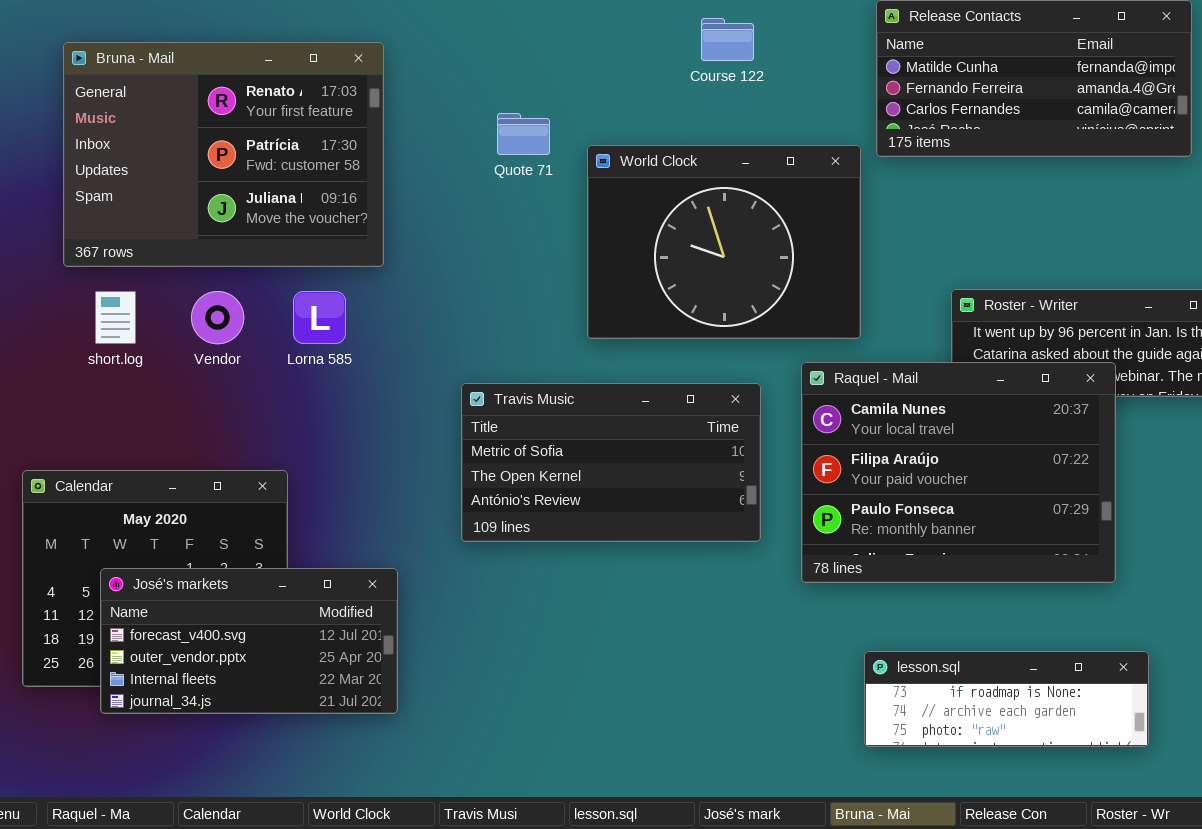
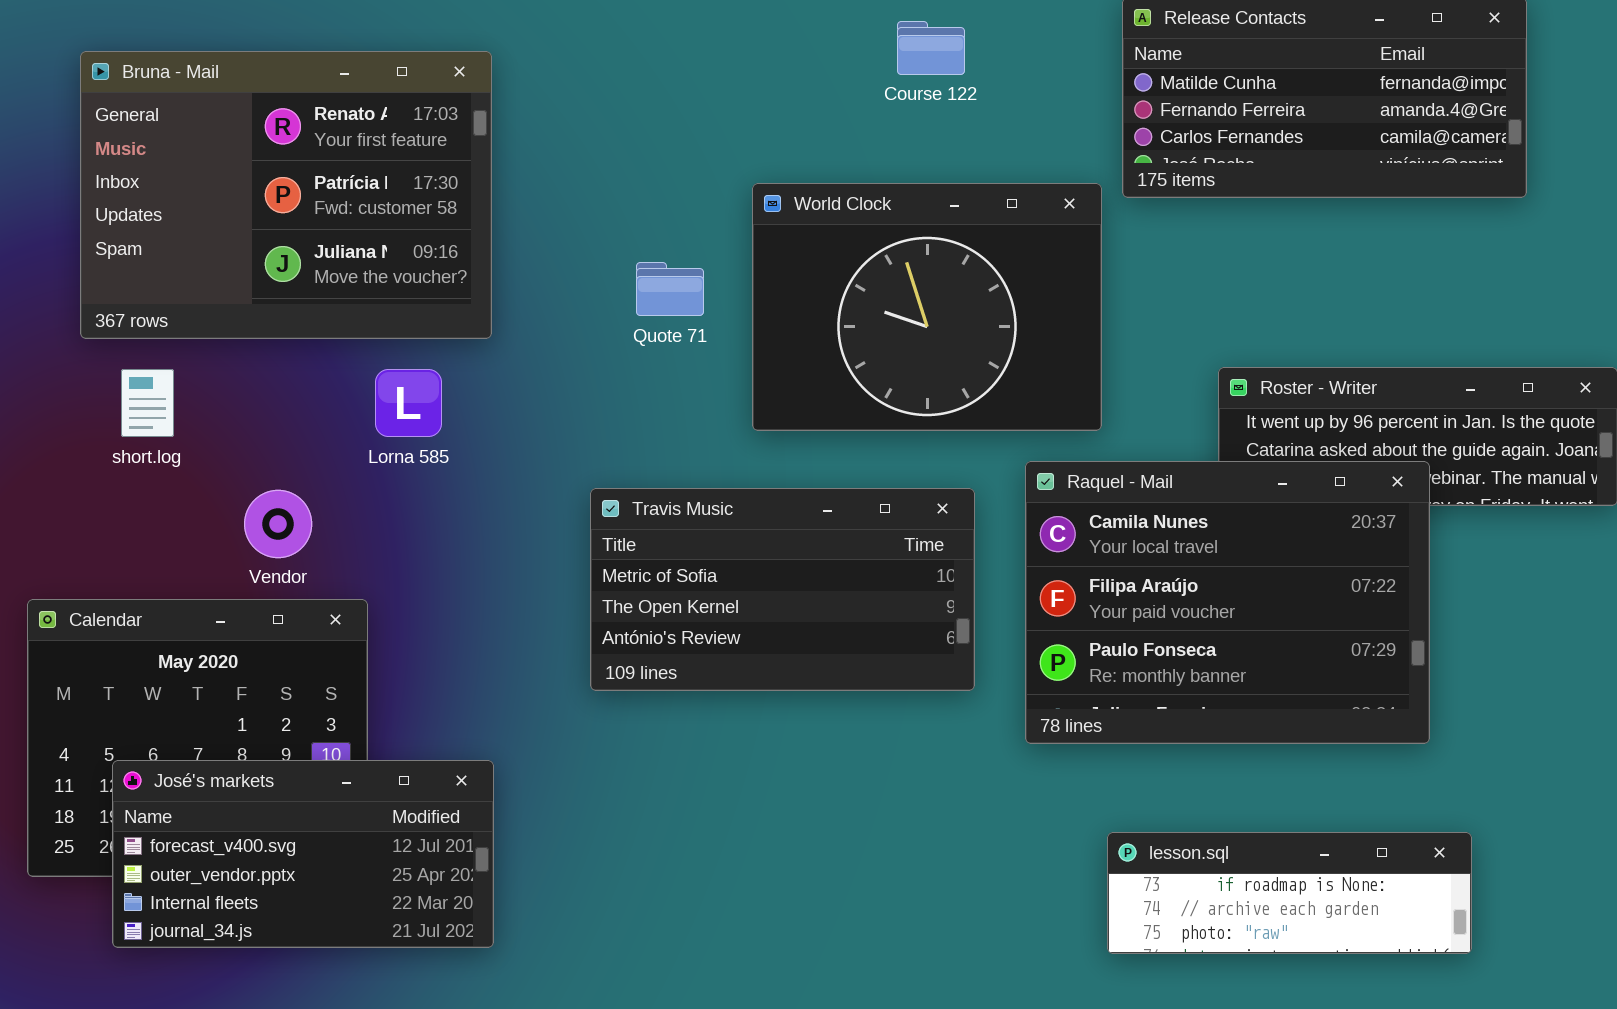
Quote 71: [497,113,550,155] -> [636,262,704,316], moved
Vendor: [191,291,244,344] -> [244,490,312,558], moved
José's markets: [100,568,398,714] -> [112,760,494,948], moved

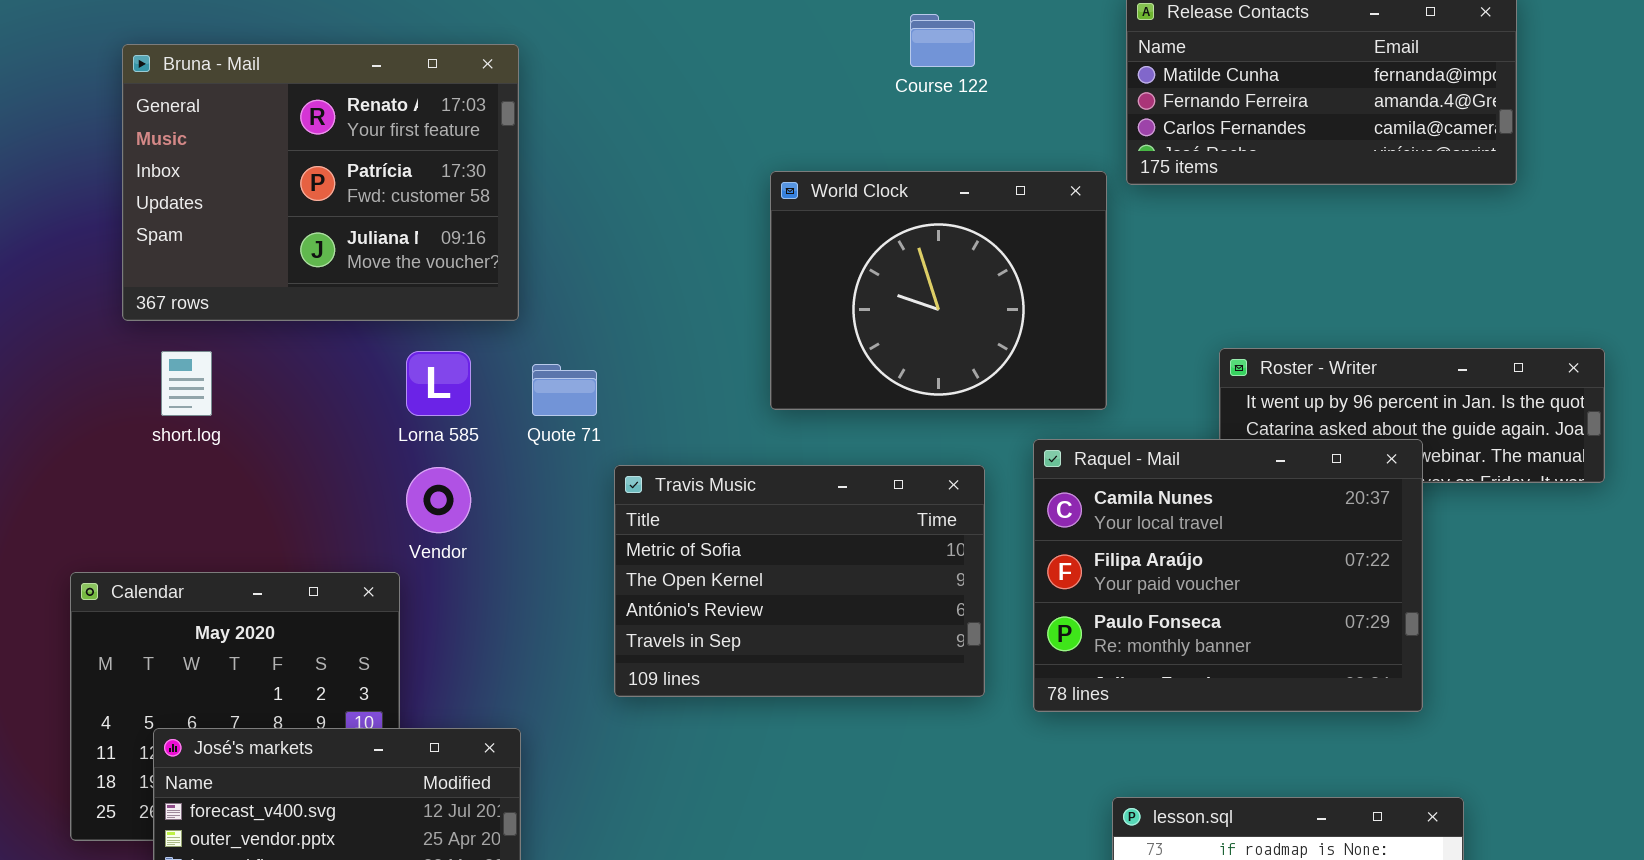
Quote 71: [636,262,704,316] -> [532,364,597,416], moved
Travis Music: [590,488,975,691] -> [614,465,985,697], resized
Vendor: [244,490,312,558] -> [406,467,471,533], moved

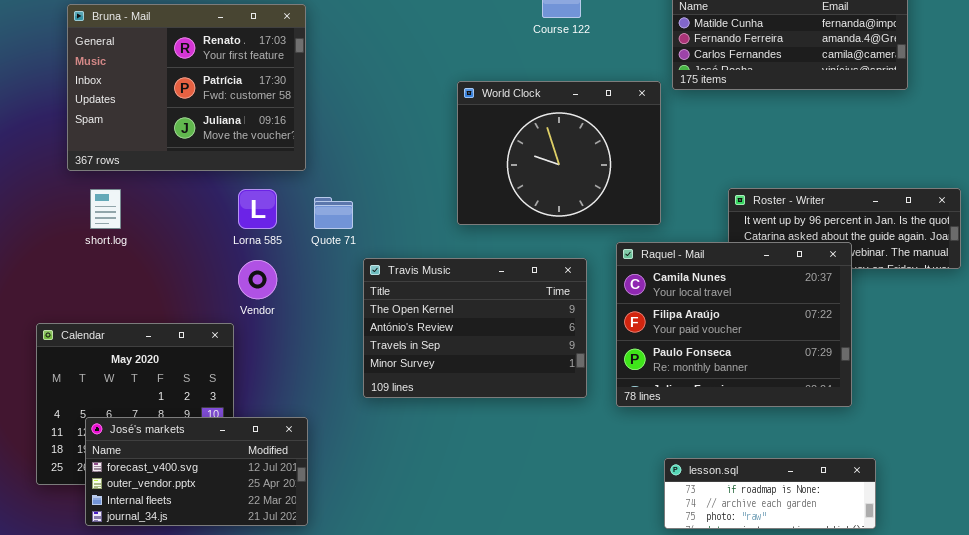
Travis Music: [614,465,985,697] -> [363,258,587,398], scrolled down 1 row

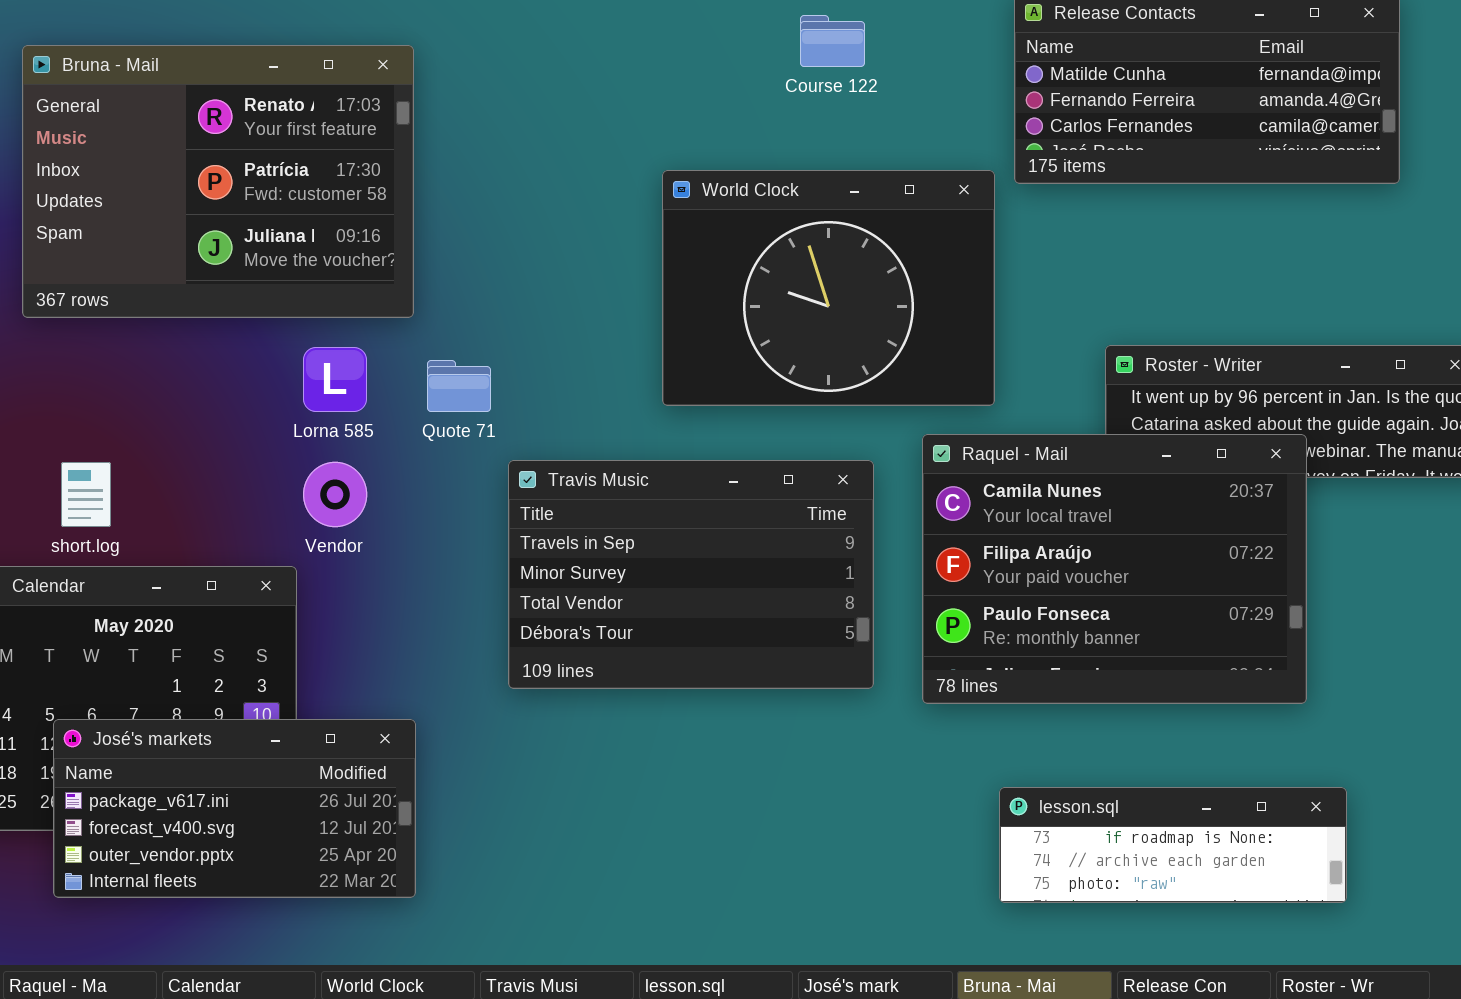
short.log: [90,189,121,229] -> [61,462,111,527], moved
Travis Music: [363,258,587,398] -> [508,460,874,689], scrolled down 2 rows
José's markets: [85,417,308,526] -> [53,719,416,898], scrolled up 1 row

